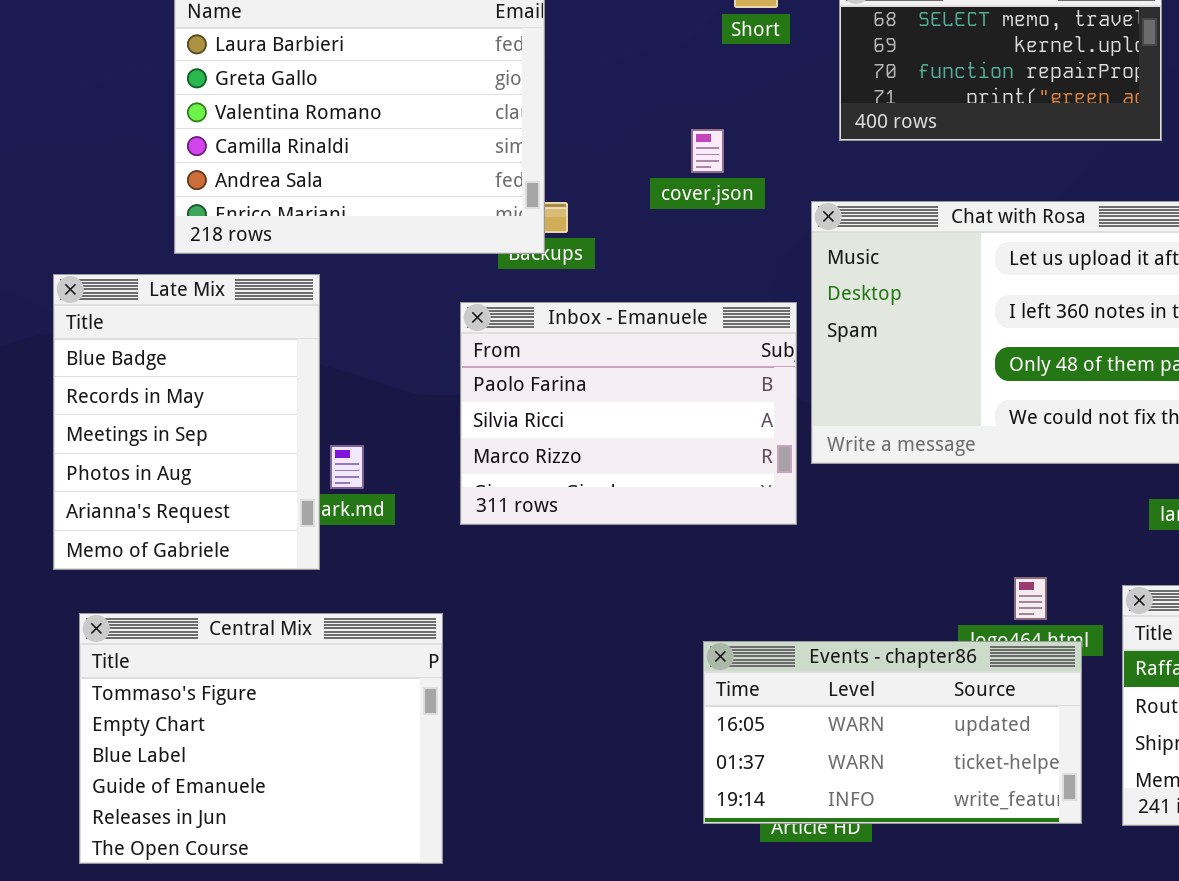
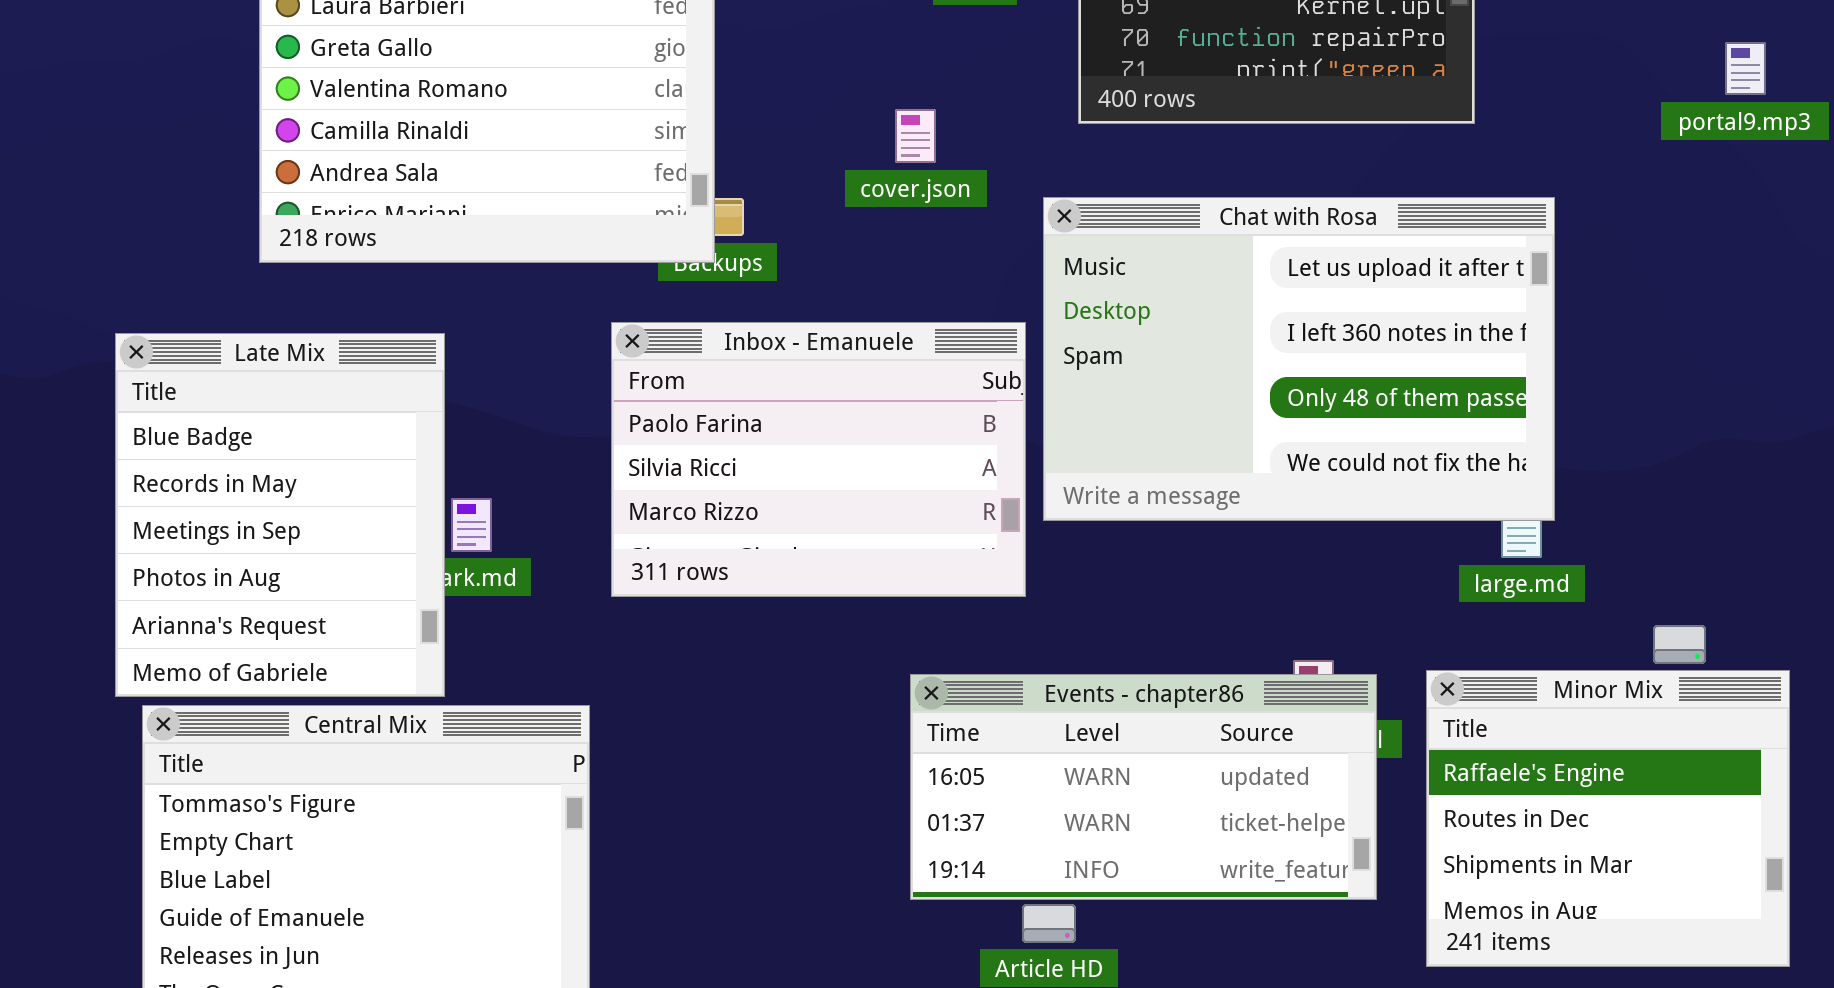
Late Mix: [53,274,320,570] -> [115,333,445,697], moved
Events - chapter86: [703,641,1082,824] -> [910,674,1377,900], moved

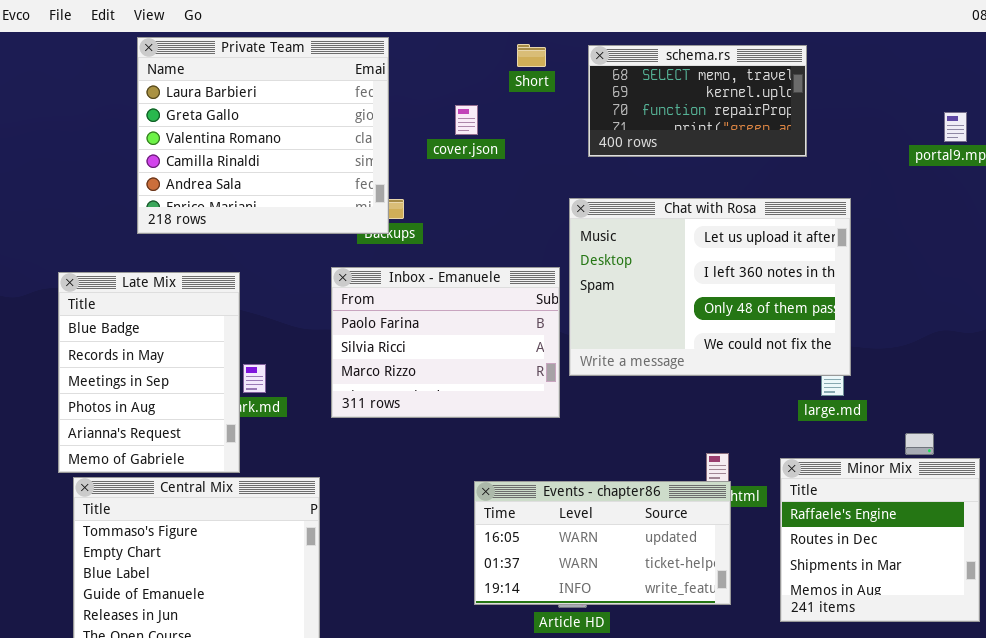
cover.json: [895,109,936,163] -> [455,105,478,135], moved
Events - chapter86: [910,674,1377,900] -> [474,481,731,605], moved

